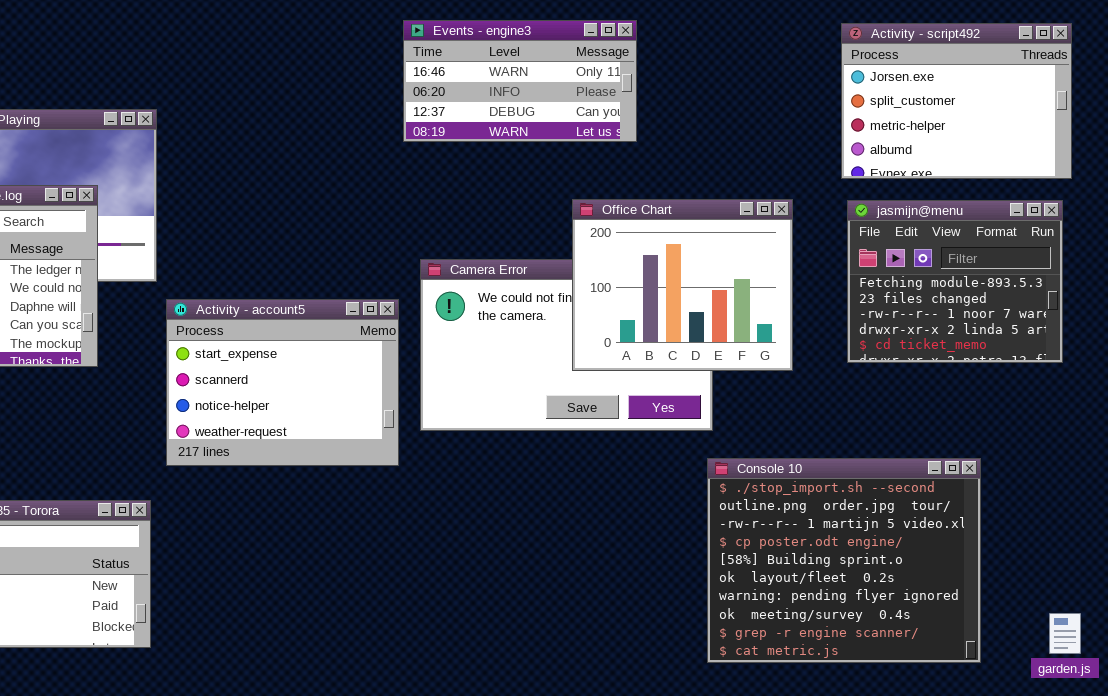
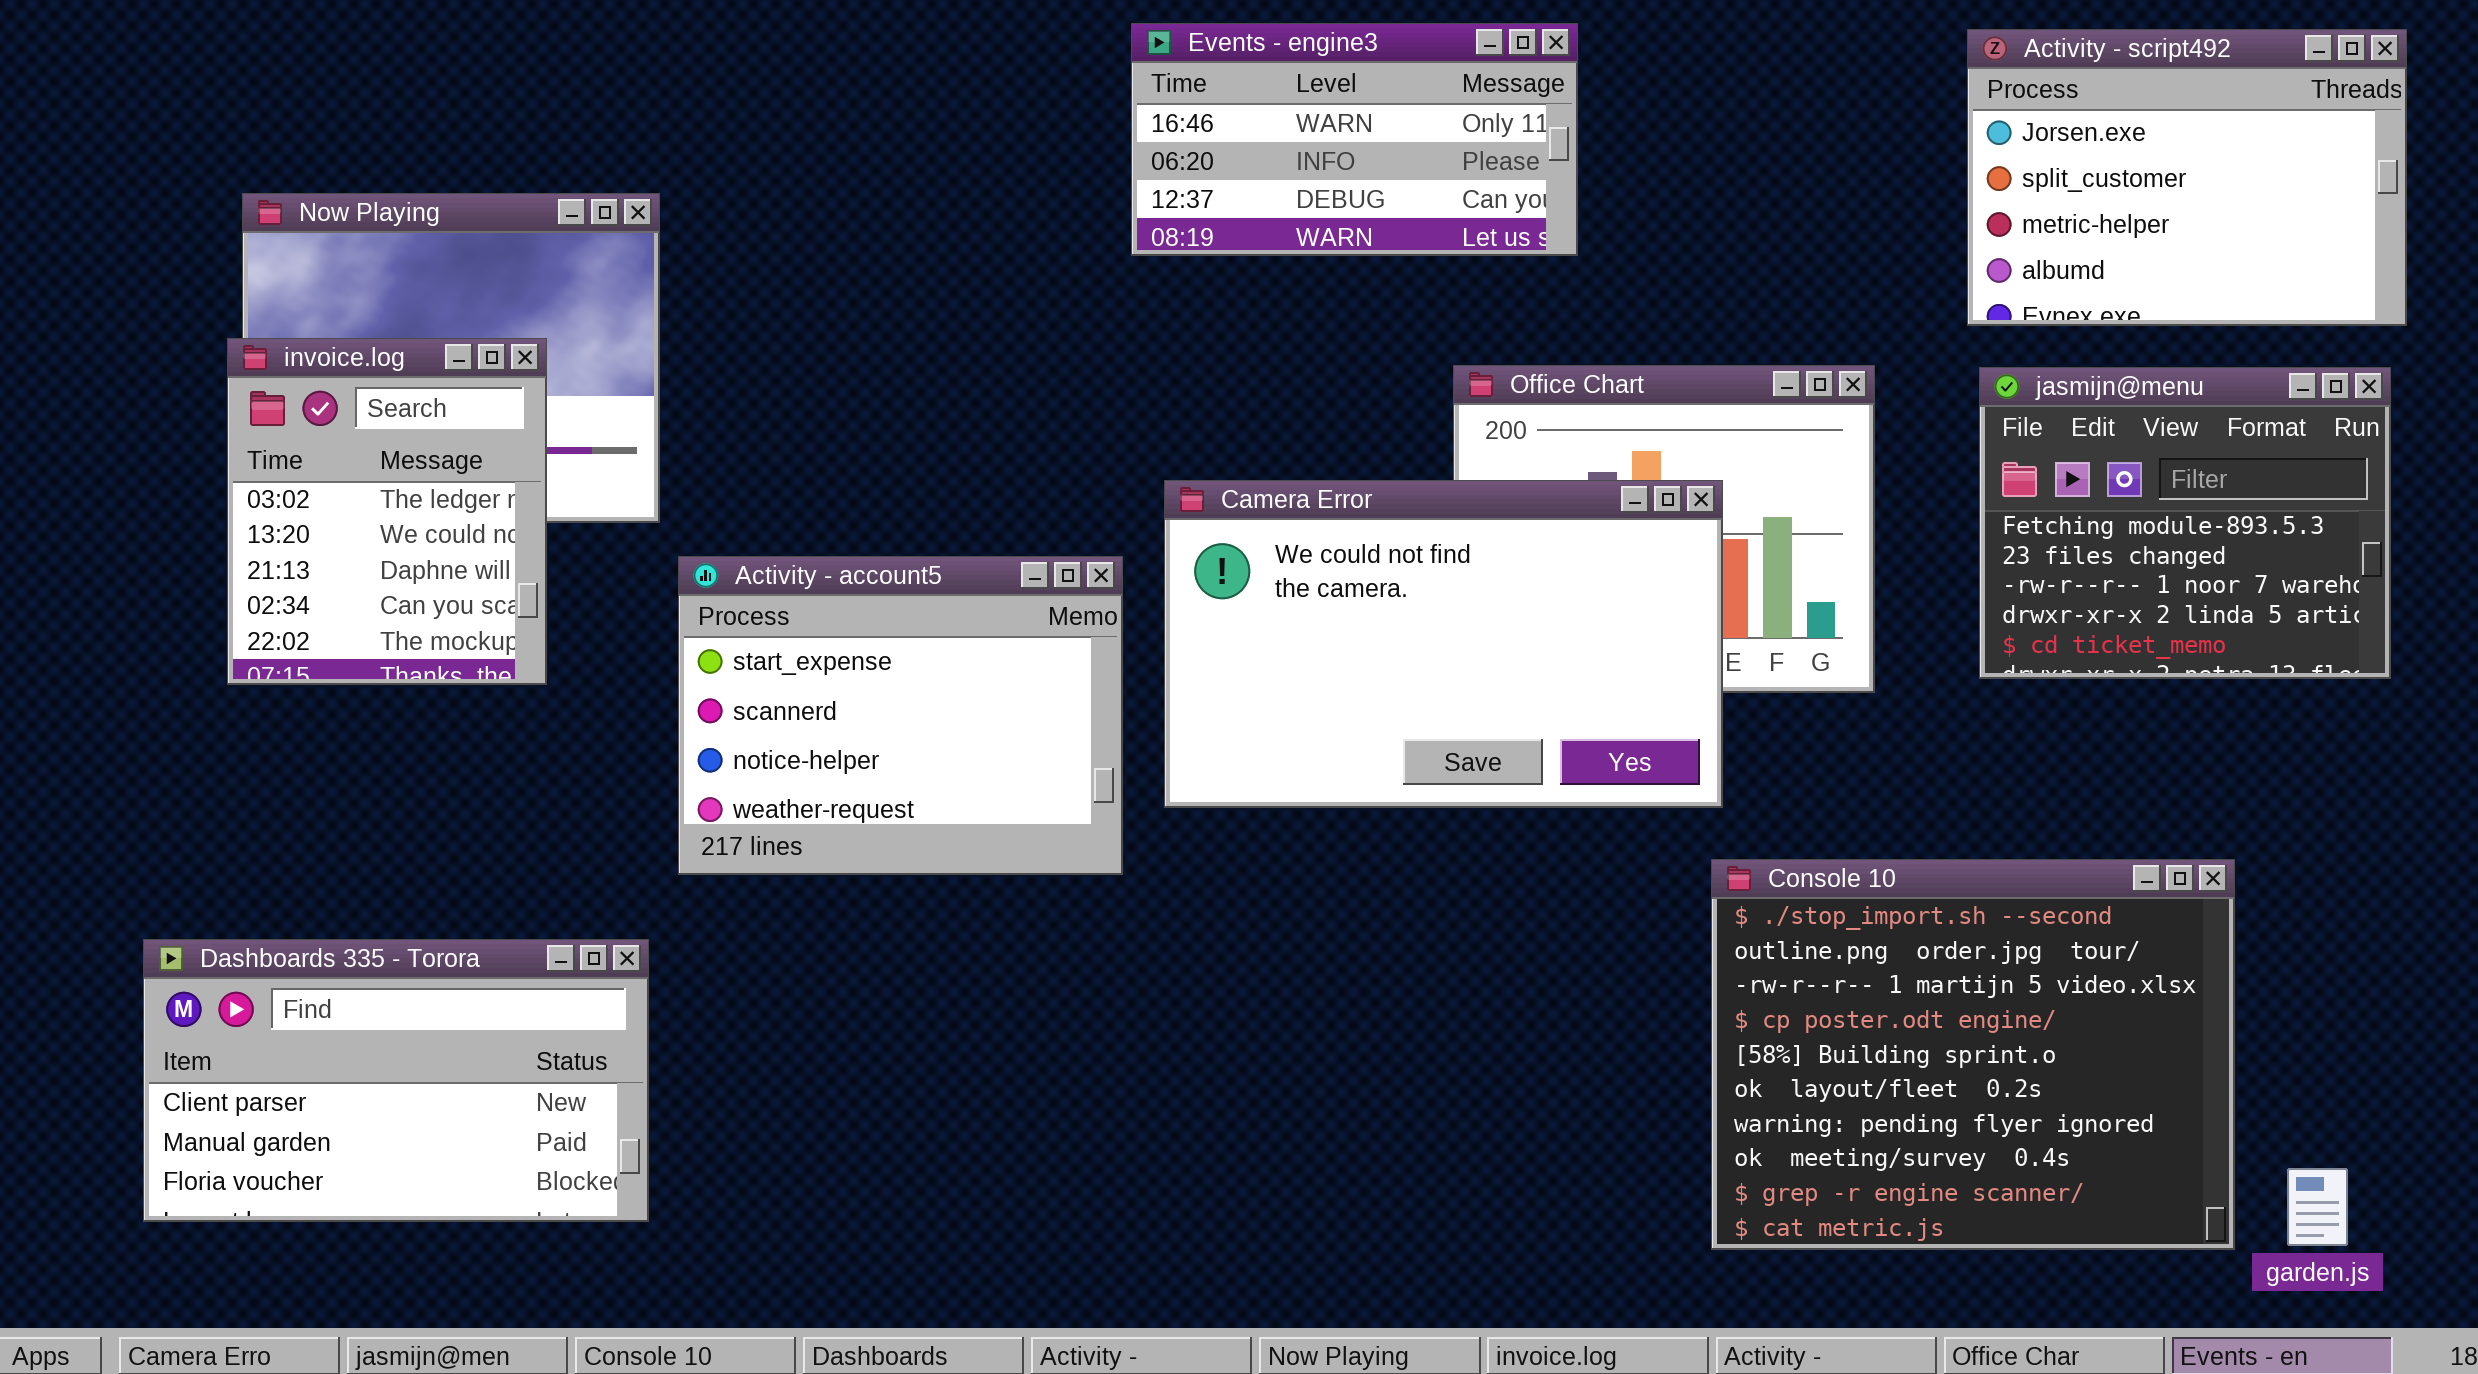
Camera Error: [420,259,713,431] -> [1164,480,1723,808], raised
garden.js: [1049,613,1081,654] -> [2287,1168,2348,1246], moved

